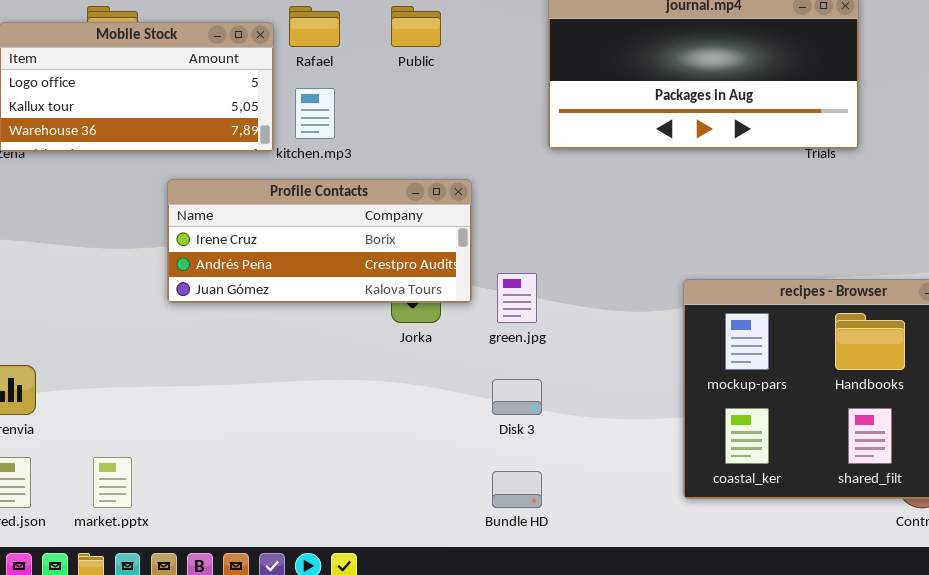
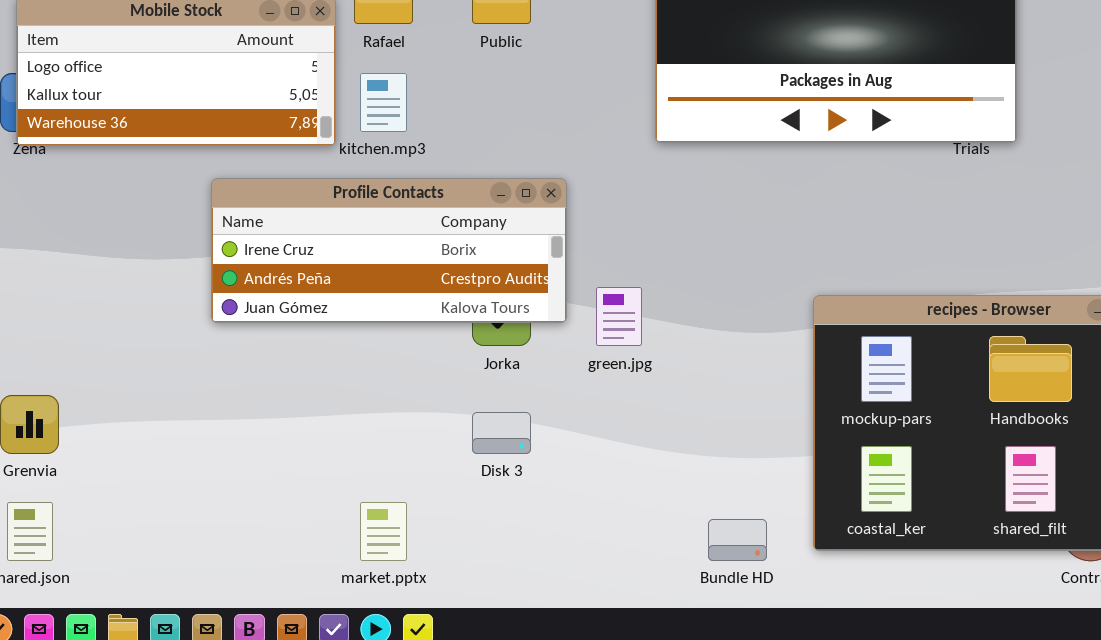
Disk 3: [492,379,542,415] -> [472,412,531,454], moved
market.pptx: [93,457,132,508] -> [360,502,407,561], moved
Bundle HD: [492,471,542,508] -> [708,519,767,561], moved

